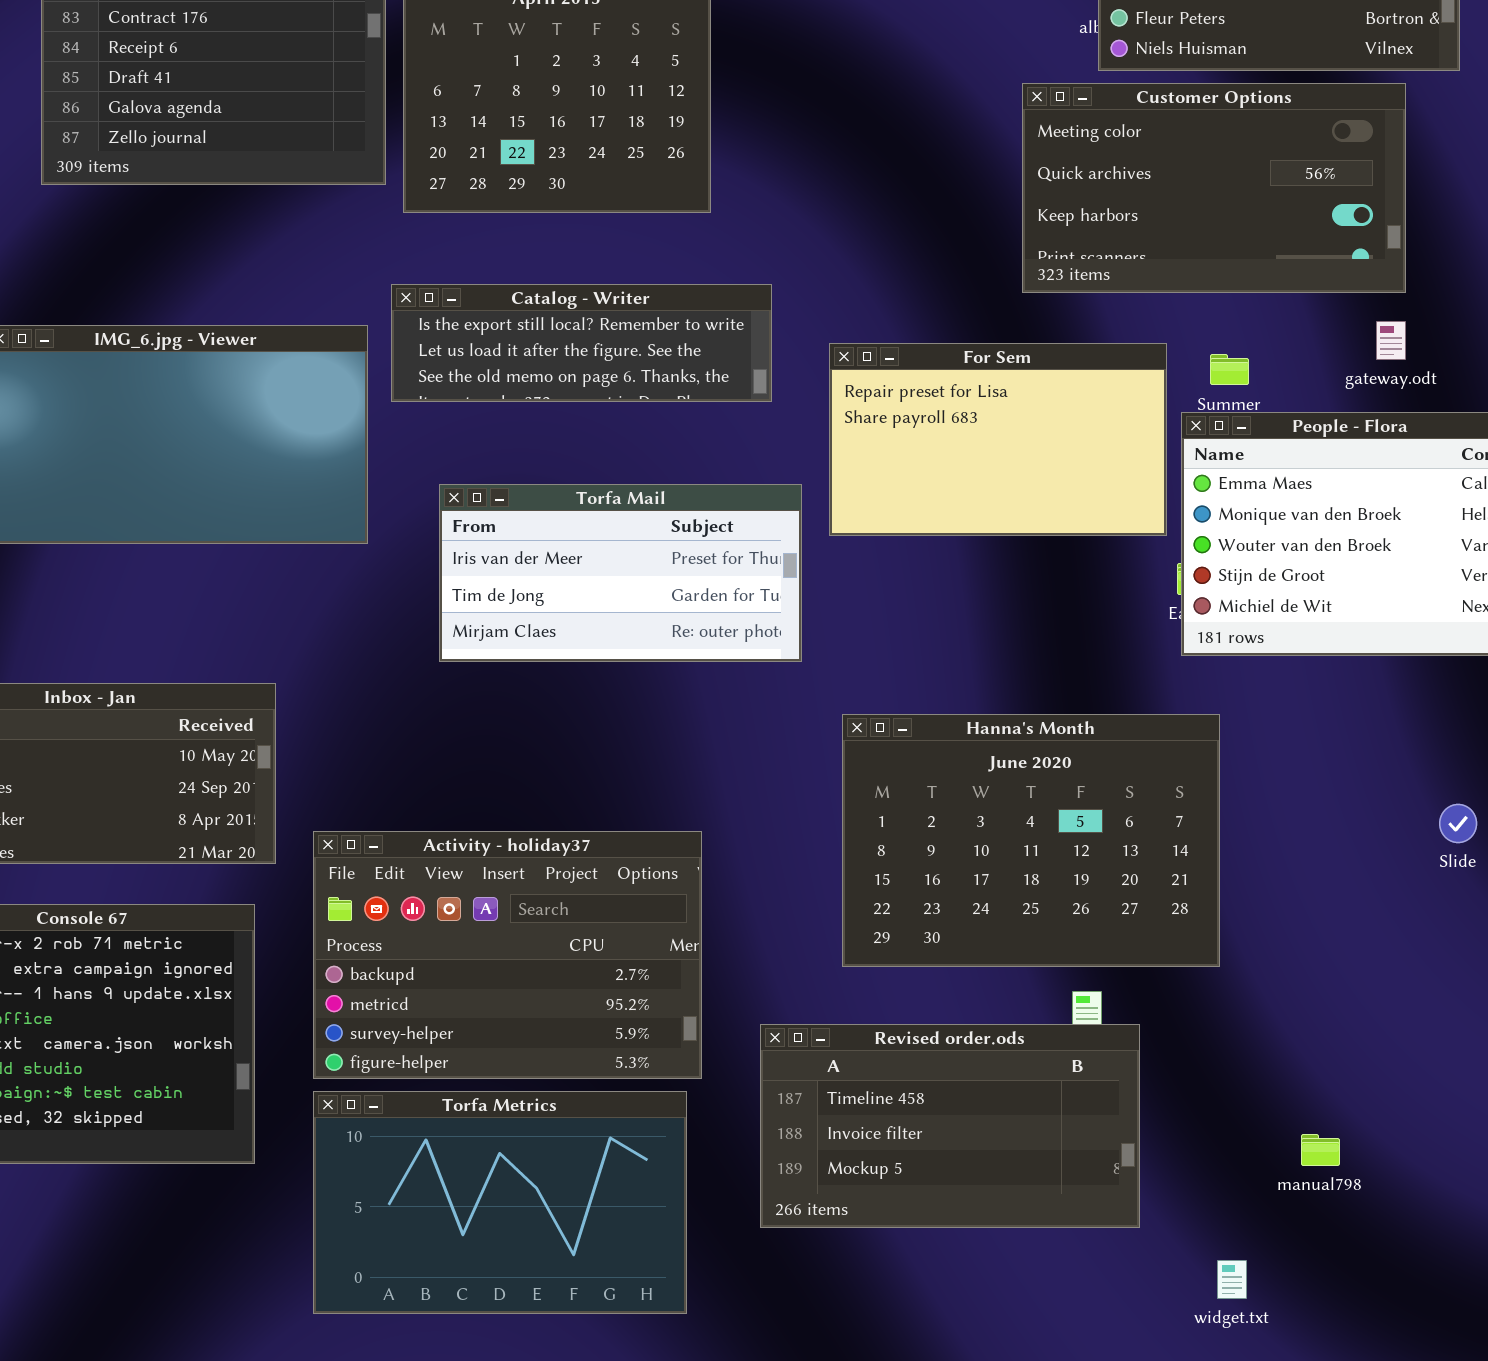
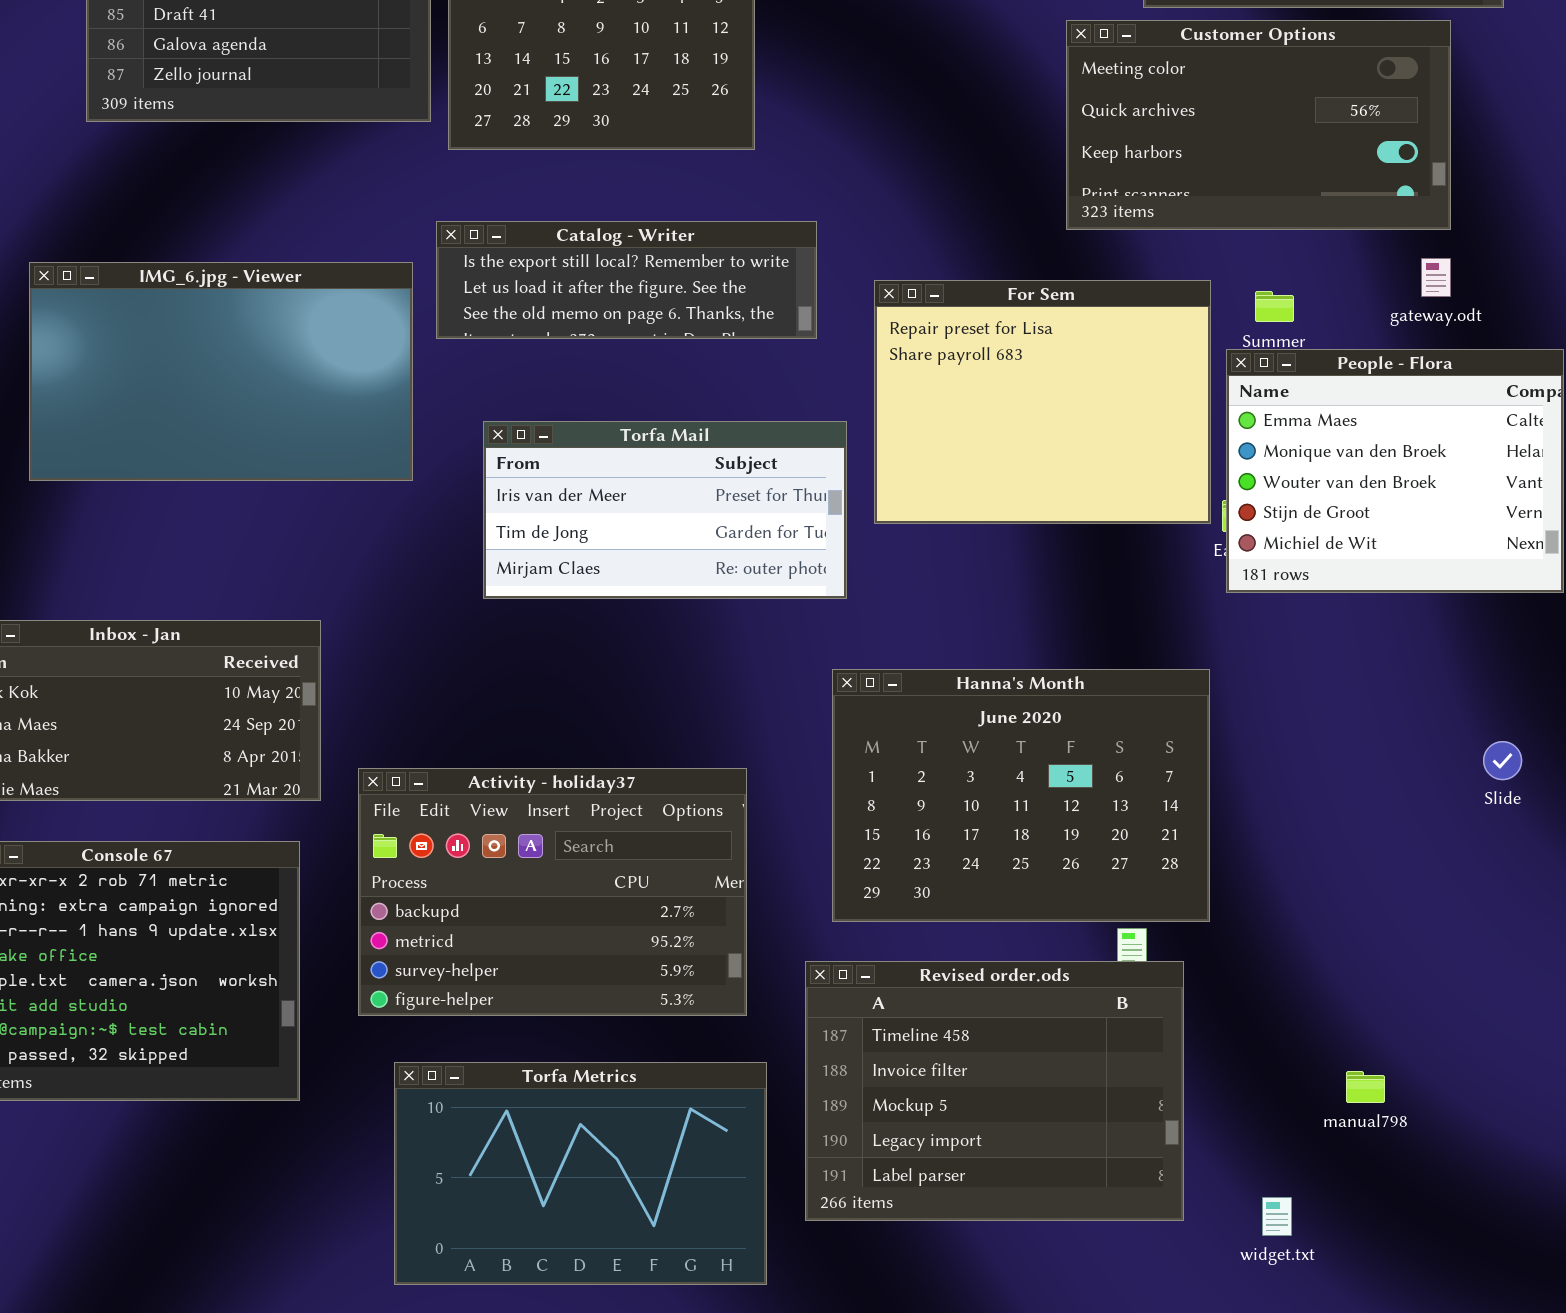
For Sem: [829,343,1167,536] -> [874,280,1211,524], resized
Hanna's Month: [842,714,1220,967] -> [832,669,1210,922], moved
Revised order.ods: [760,1024,1140,1228] -> [805,961,1184,1221], resized
Torfa Metrics: [313,1091,687,1314] -> [394,1062,767,1285], moved

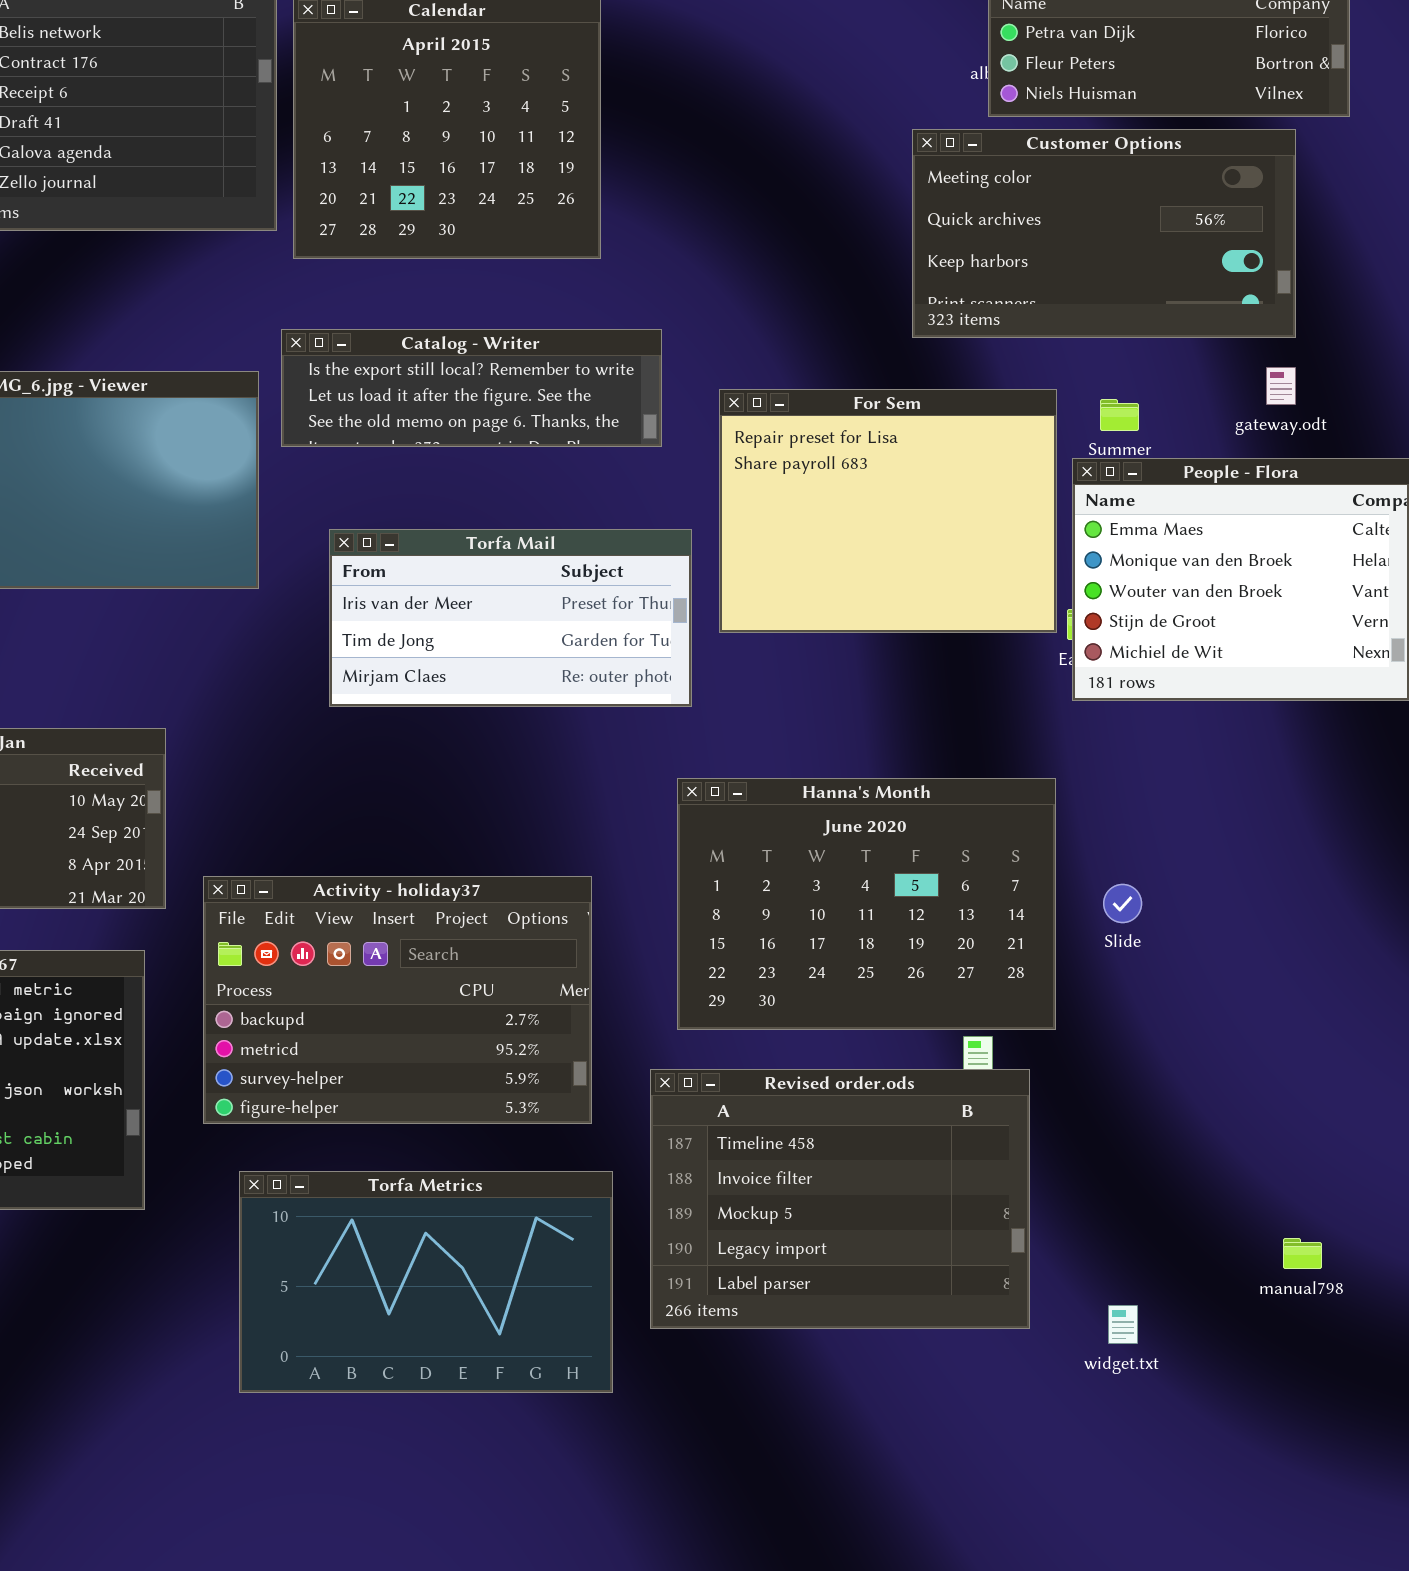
Slide: [1483,741,1522,780] -> [1103,884,1142,923], moved
manual798: [1346,1071,1385,1103] -> [1283,1238,1322,1269], moved

